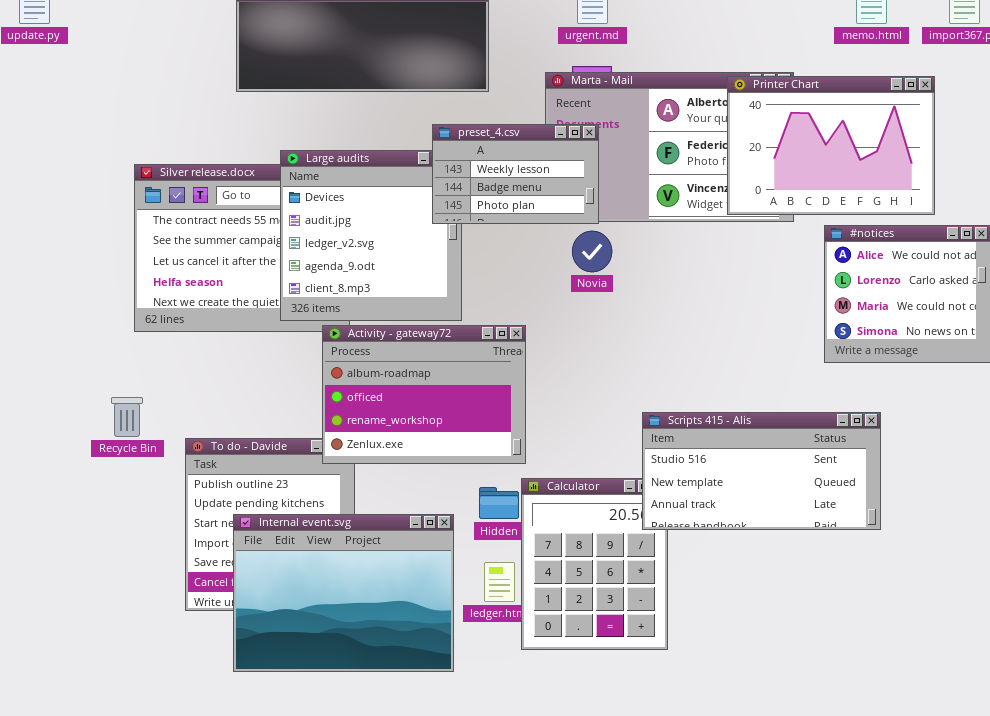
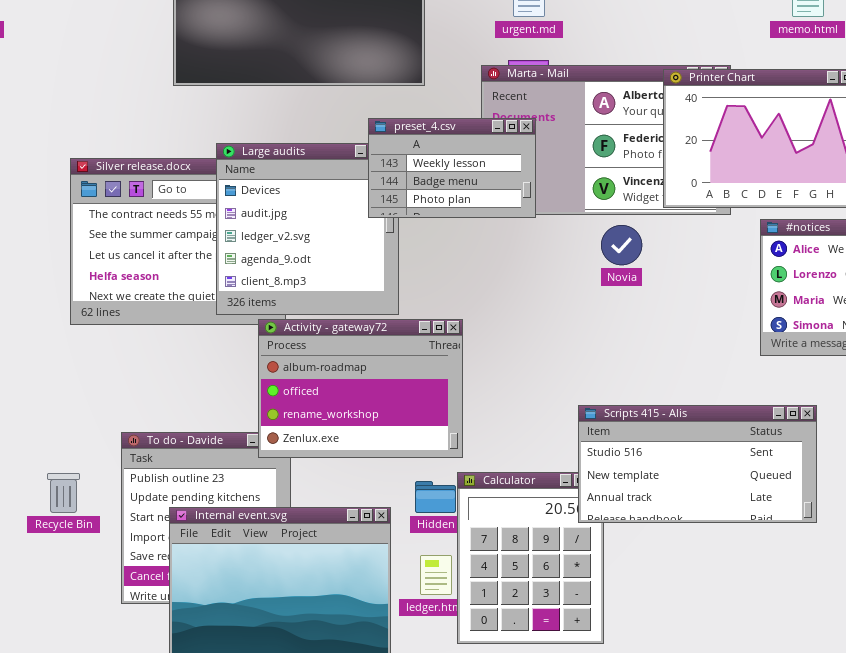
Novia: [572,231,612,272] -> [601,225,642,265], moved
Recycle Bin: [111,397,143,437] -> [47,473,80,513], moved

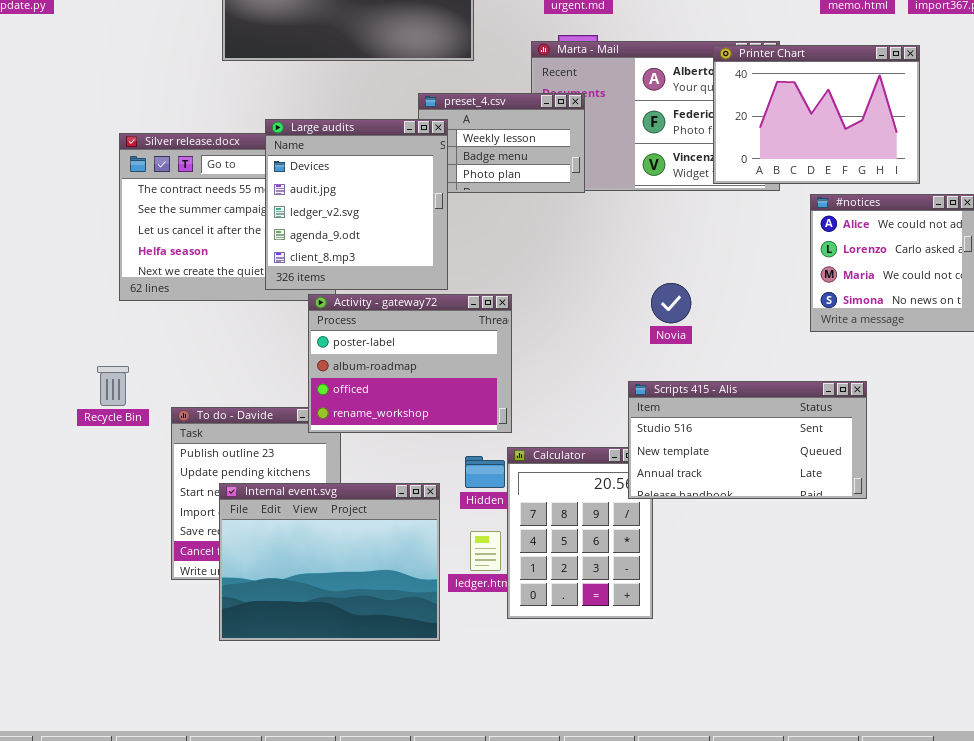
Large audits: [216,143,399,315] -> [265,119,448,290], raised
Novia: [601,225,642,265] -> [651,283,691,323], moved
Activity - gateway72: [258,319,463,458] -> [308,294,512,433], scrolled up 1 row
Recycle Bin: [47,473,80,513] -> [97,366,129,406], moved

